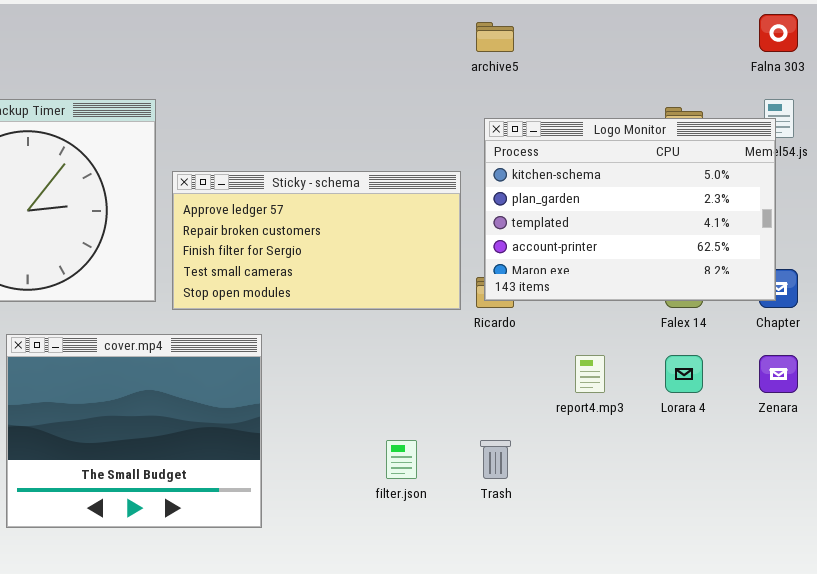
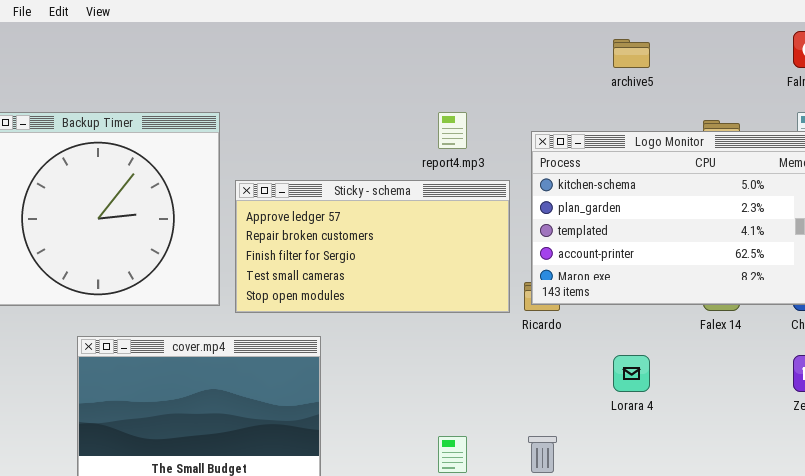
archive5: [476,22,514,52] -> [613,39,650,68], moved
report4.mp3: [575,355,605,393] -> [438,112,467,149], moved
Lorara 4: [665,355,703,393] -> [613,355,650,392], moved

